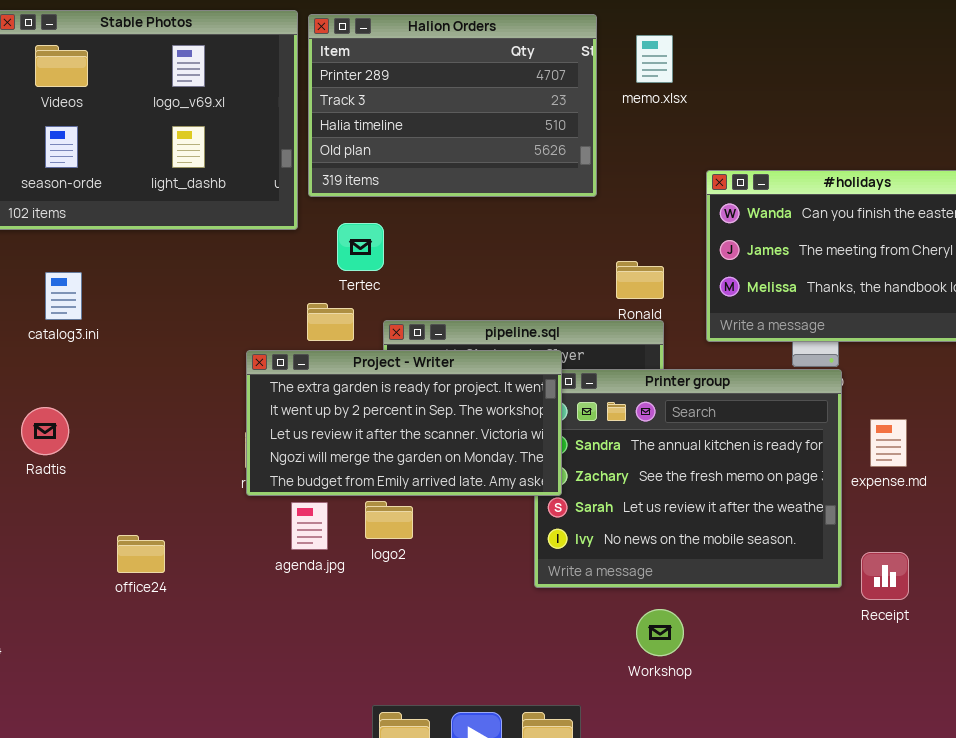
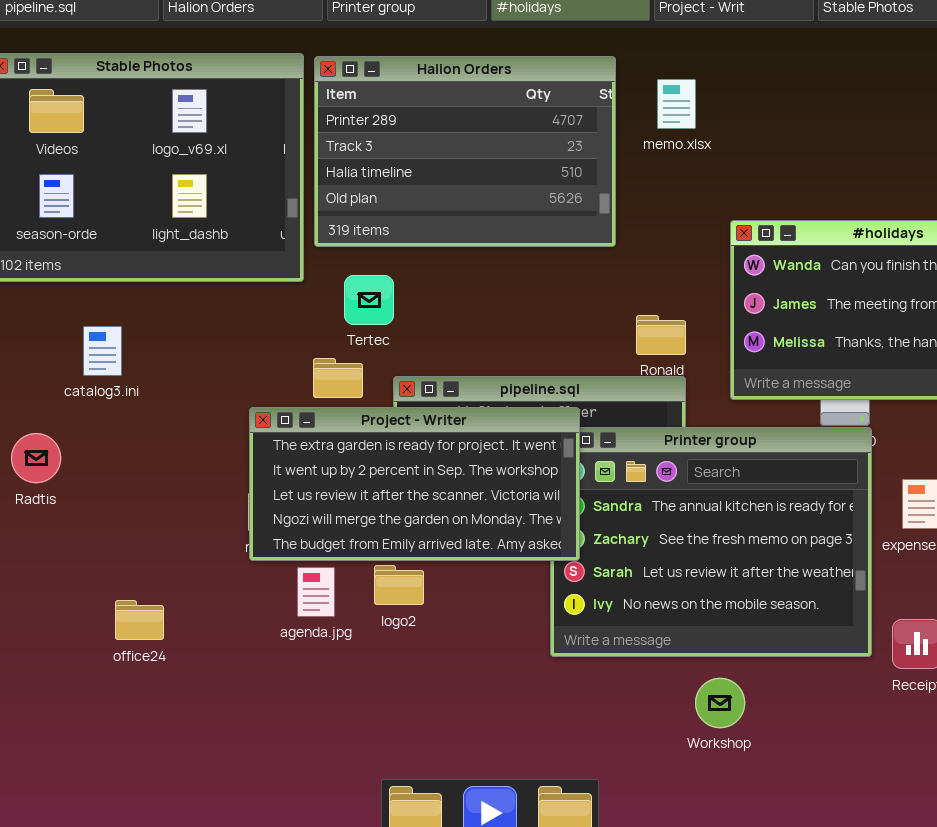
catalog3.ini: [45,272,82,320] -> [83,326,122,376], moved
Radtis: [21,407,69,455] -> [11,433,61,483], moved
Workshop: [636,609,684,656] -> [695,678,745,728], moved

